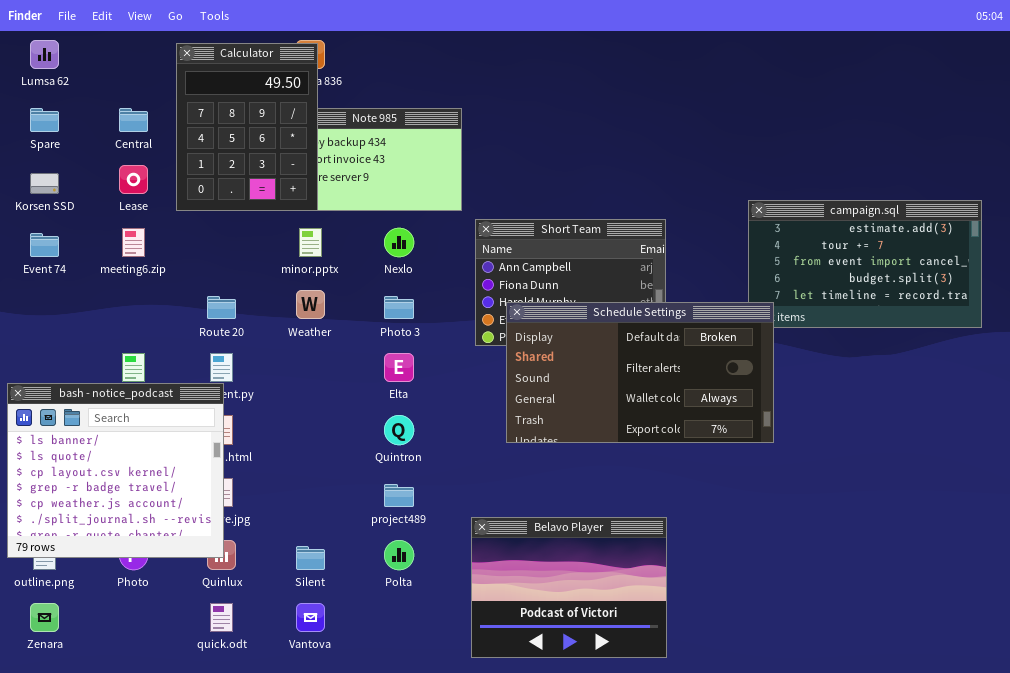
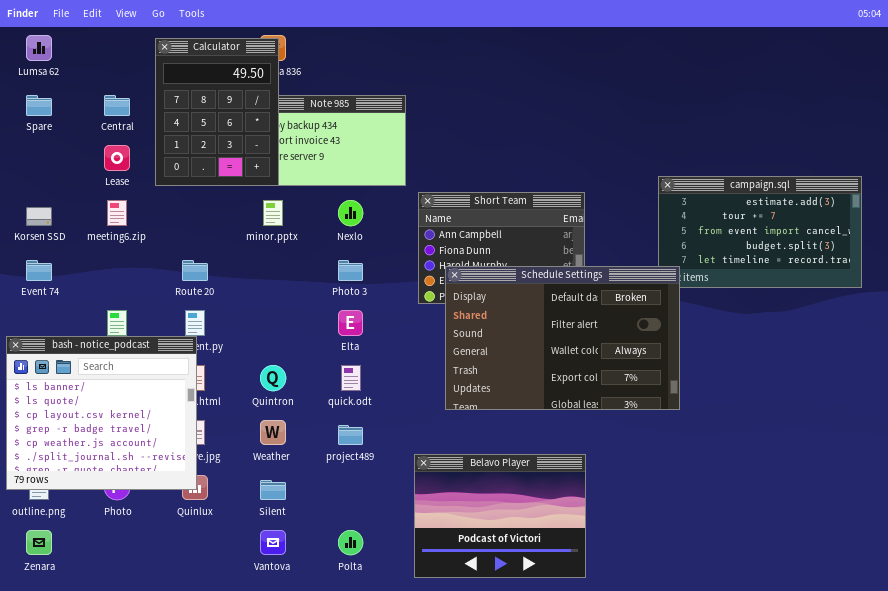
Korsen SSD: [30,173,59,194] -> [26,207,52,226], moved
Event 74: [30,233,59,257] -> [26,260,52,281], moved
Weather: [296,290,325,319] -> [260,420,286,445], moved
Schedule Settings: [506,302,774,443] -> [445,266,680,410], resized
Quintron: [384,415,414,445] -> [260,365,286,391], moved
Polta: [384,540,414,570] -> [338,530,363,555], moved
quick.odt: [210,603,233,632] -> [341,365,361,391], moved

